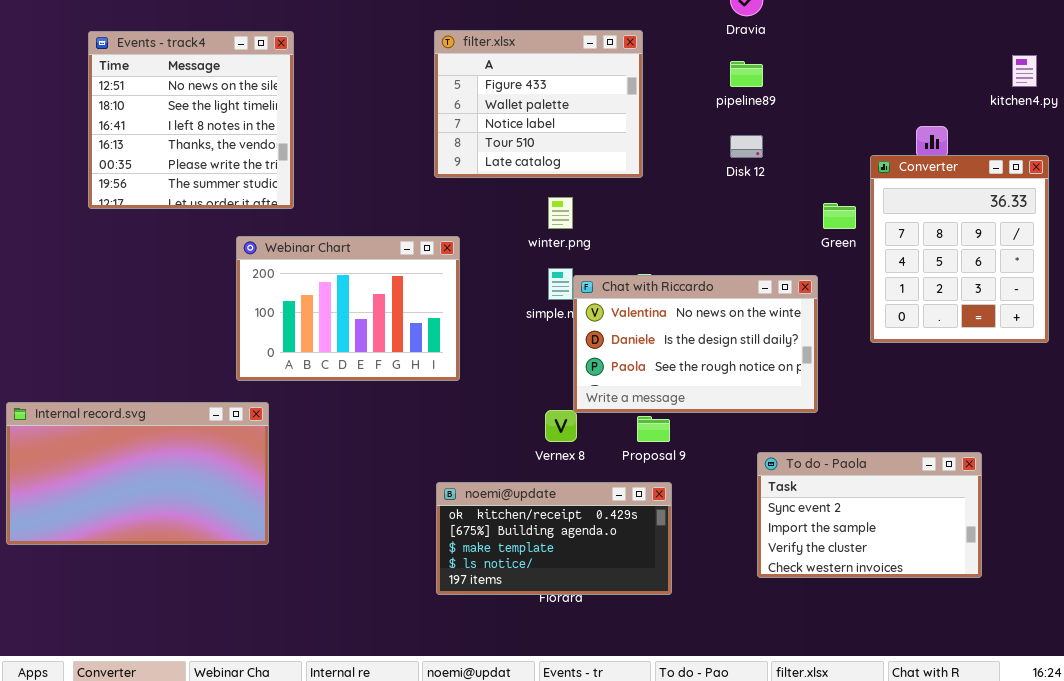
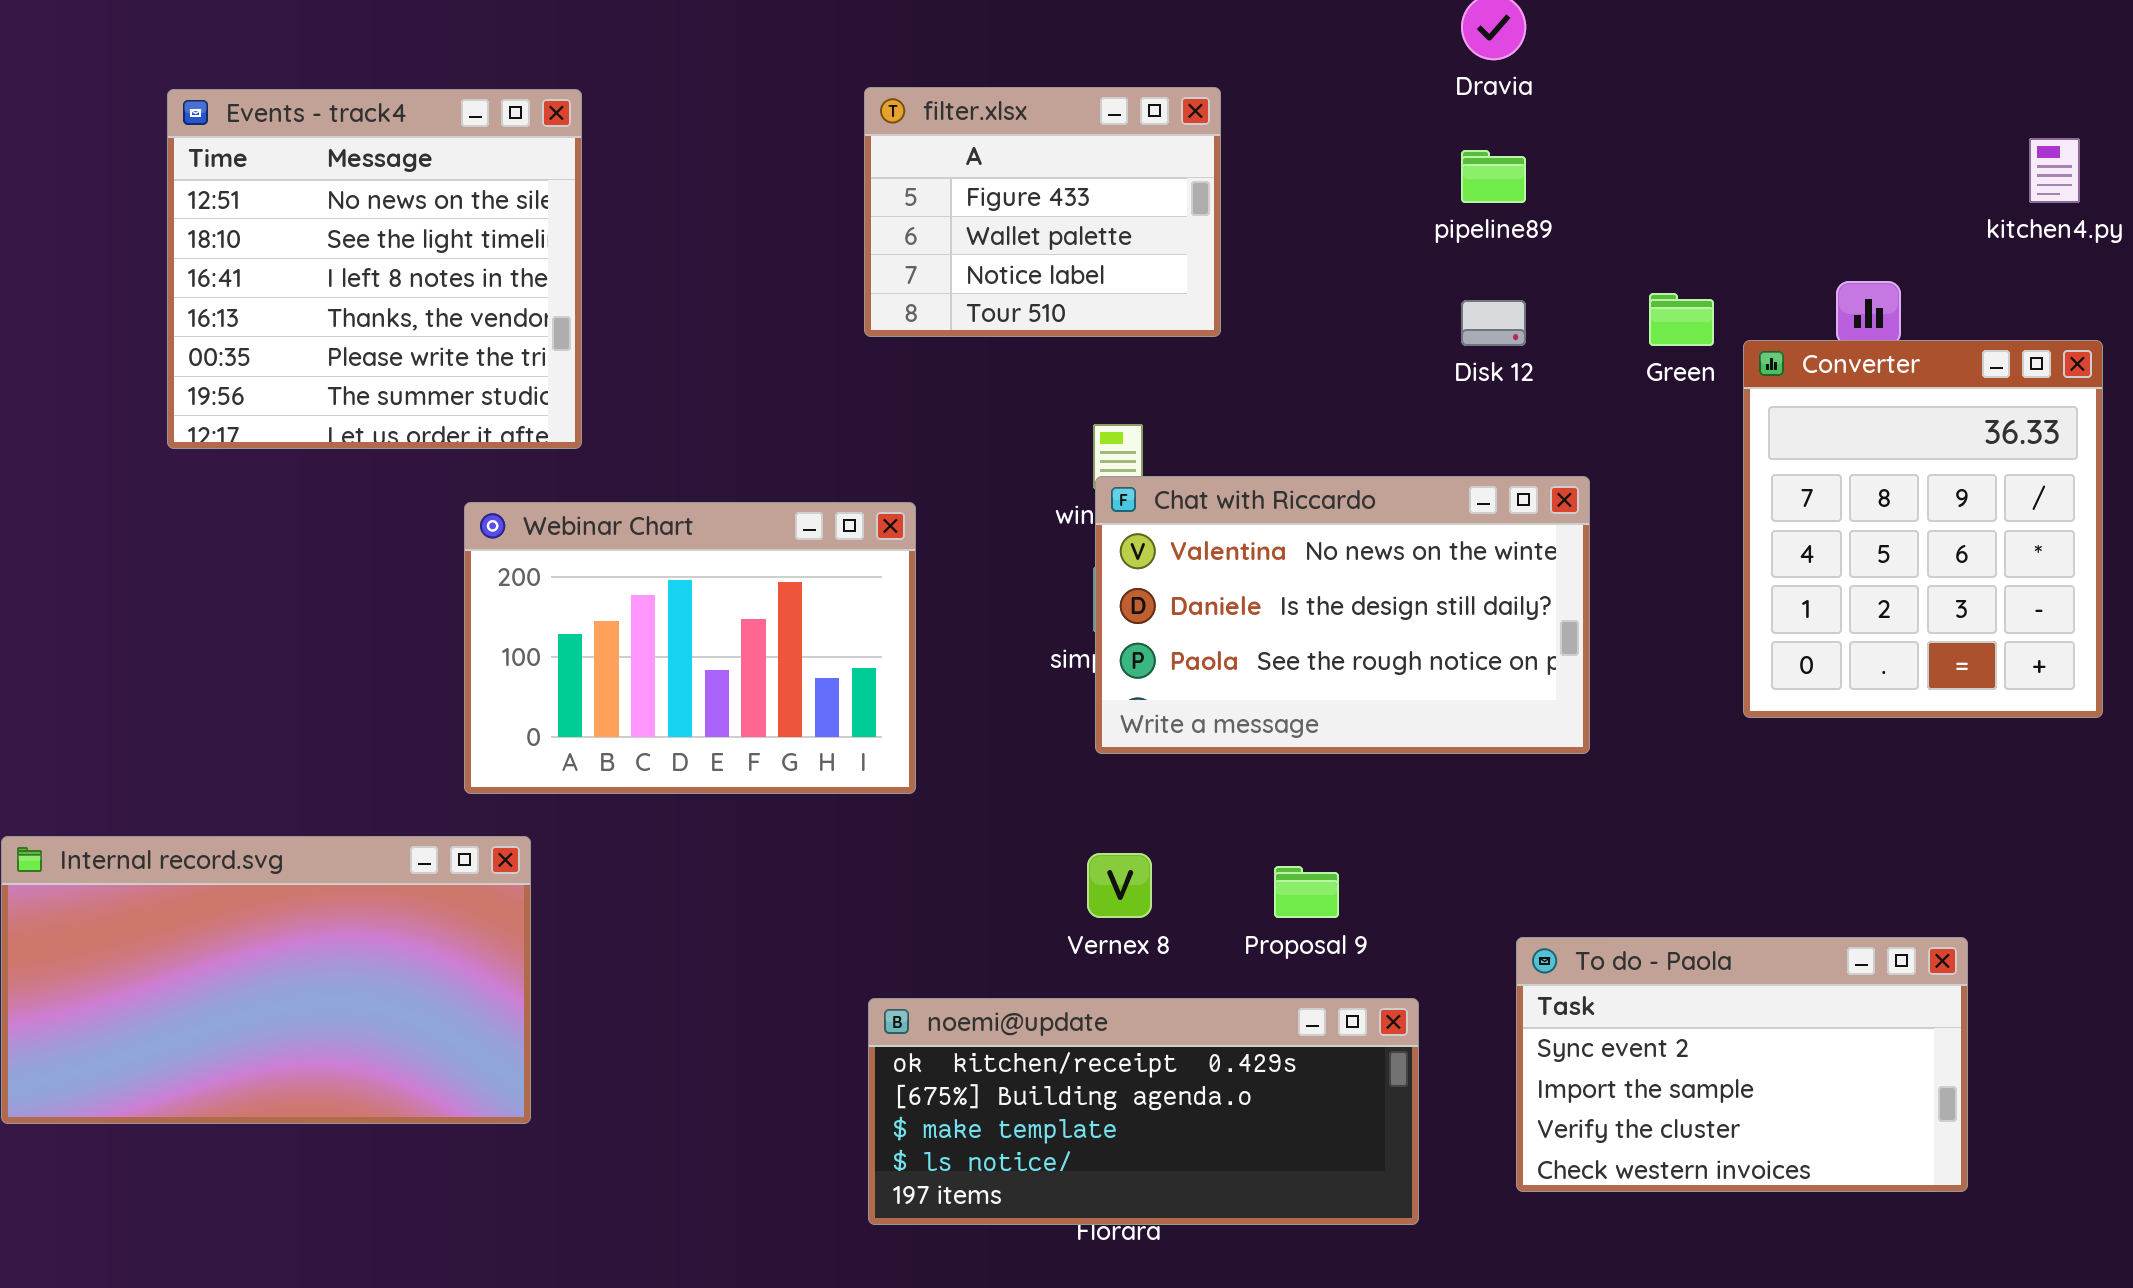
filter.xlsx: [434,30,643,178] -> [864,87,1221,337], resized
Green: [823,203,856,229] -> [1649,293,1714,346], moved
Chat with Riccardo: [573,275,818,413] -> [1095,476,1590,754], moved
noemi@update: [436,482,672,595] -> [868,998,1419,1225], resized

